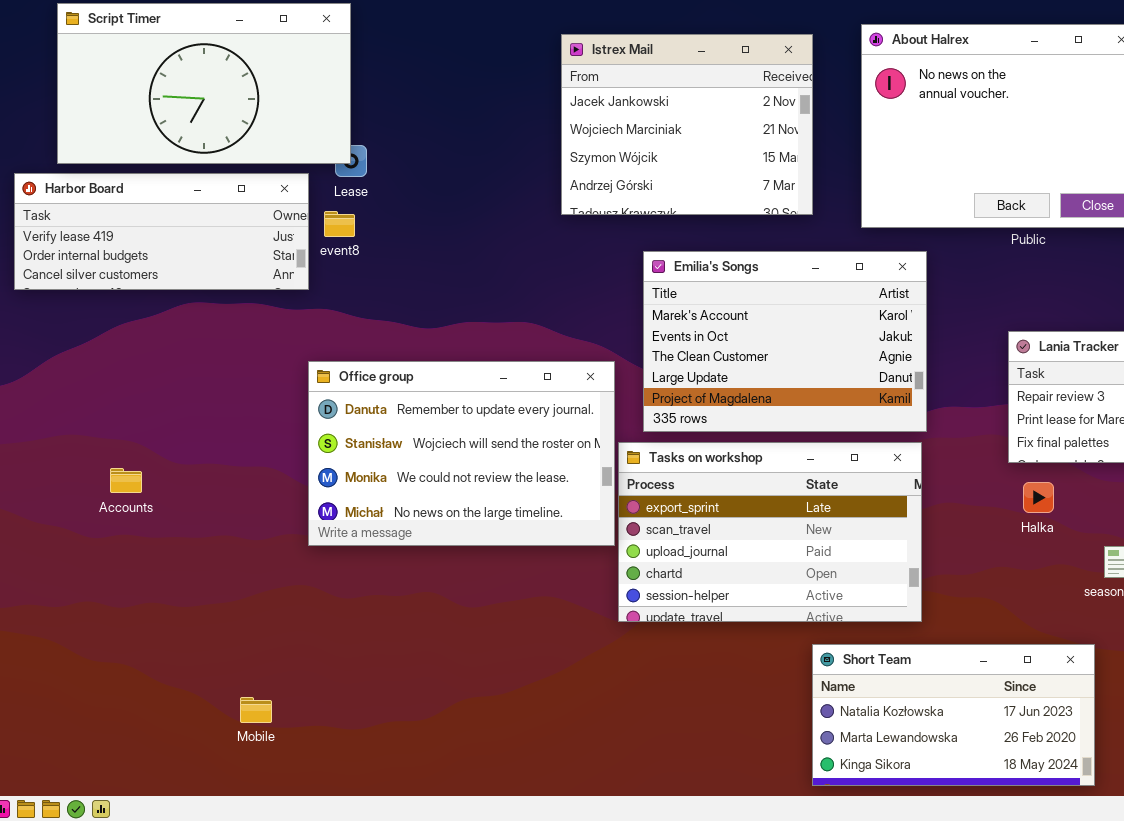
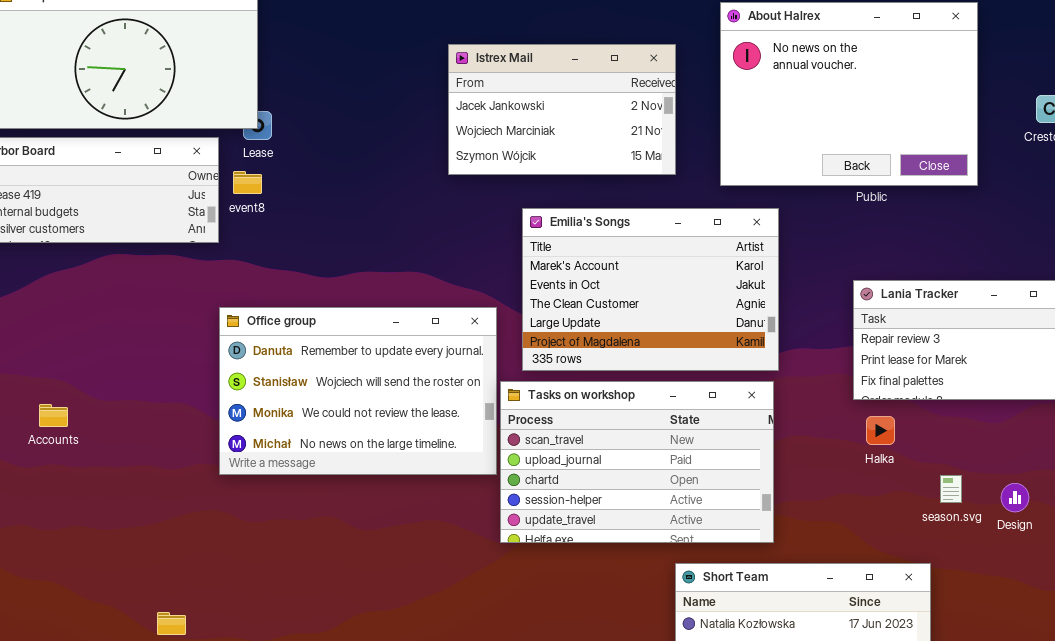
Istrex Mail: [561,34,813,215] -> [448,44,676,175], resized
Tasks on workshop: [618,442,922,622] -> [500,381,774,543], scrolled down 1 row

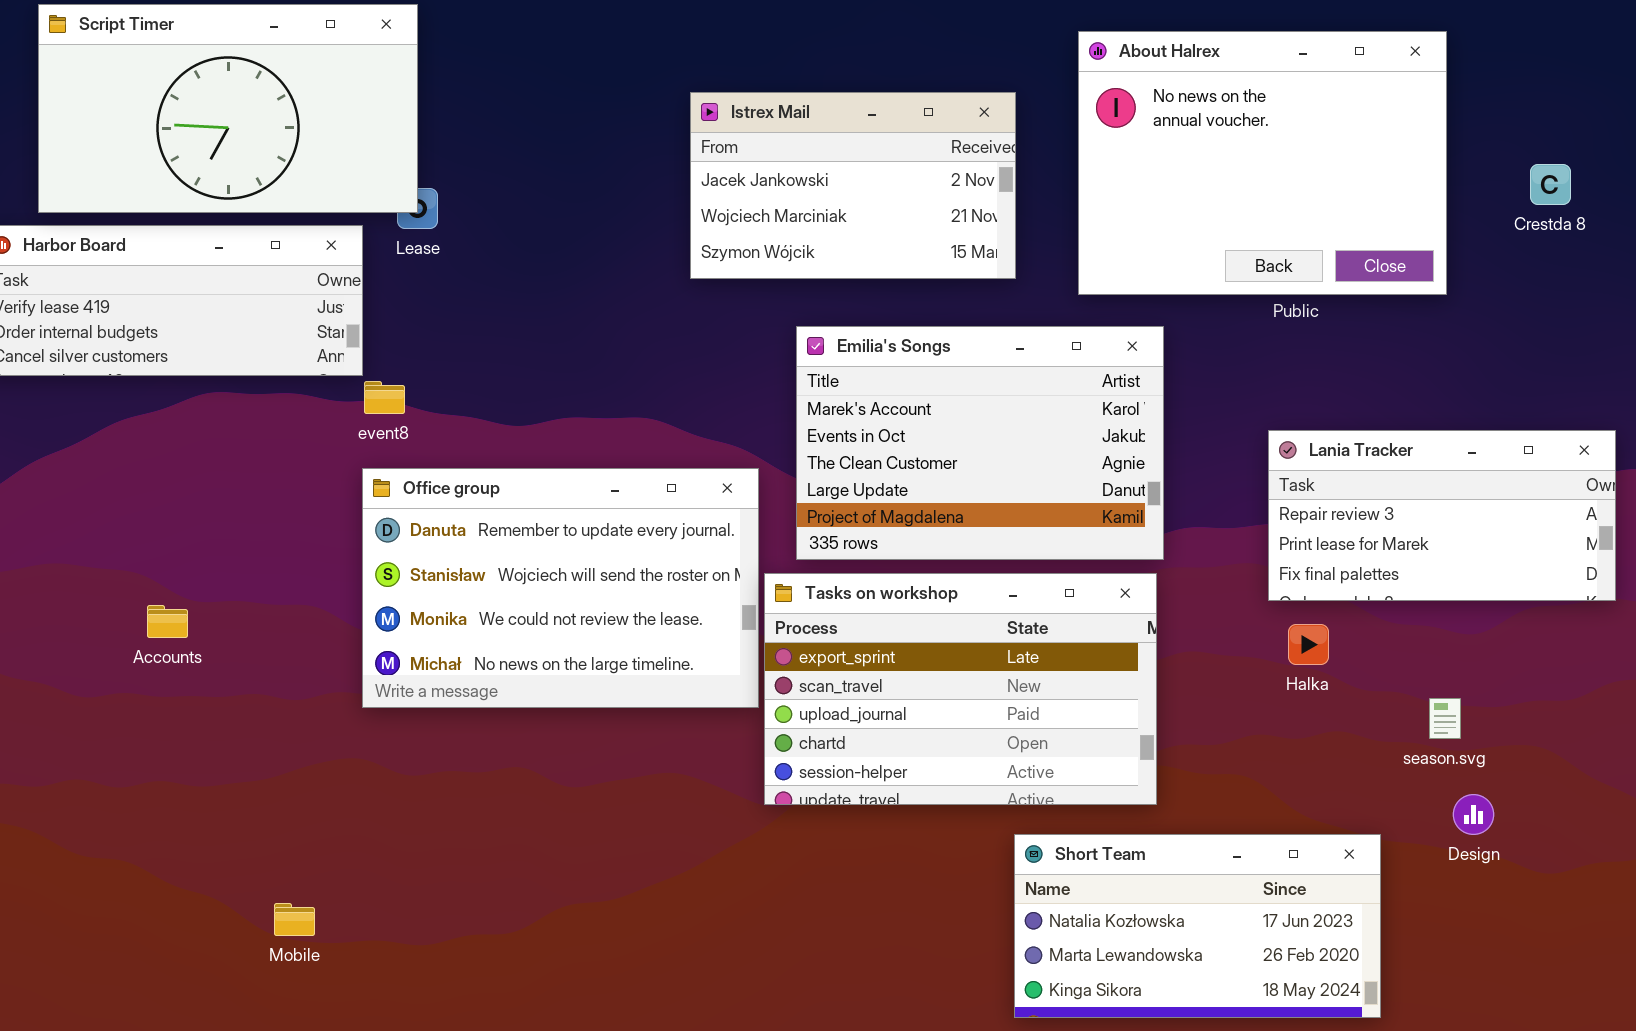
event8: [233,171,262,194] -> [364,381,405,414], moved
Tasks on workshop: [500,381,774,543] -> [764,573,1157,805], scrolled up 1 row
Accounts: [39,404,68,427] -> [147,605,188,638], moved
season.svg: [940,475,962,503] -> [1429,698,1461,739], moved
Design: [1001,483,1029,512] -> [1453,794,1494,835], moved

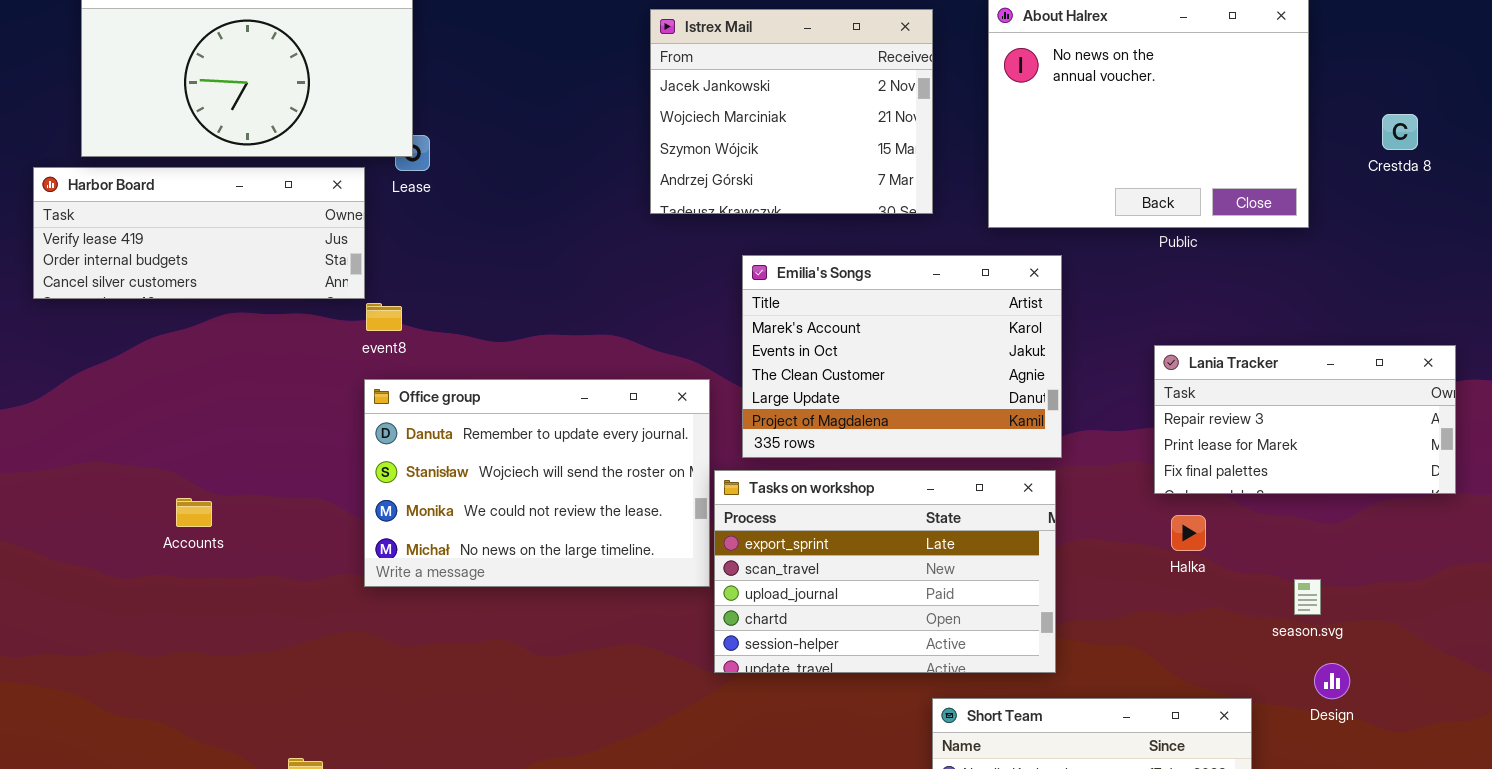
Istrex Mail: [690,92,1016,279] -> [650,9,933,214], resized

